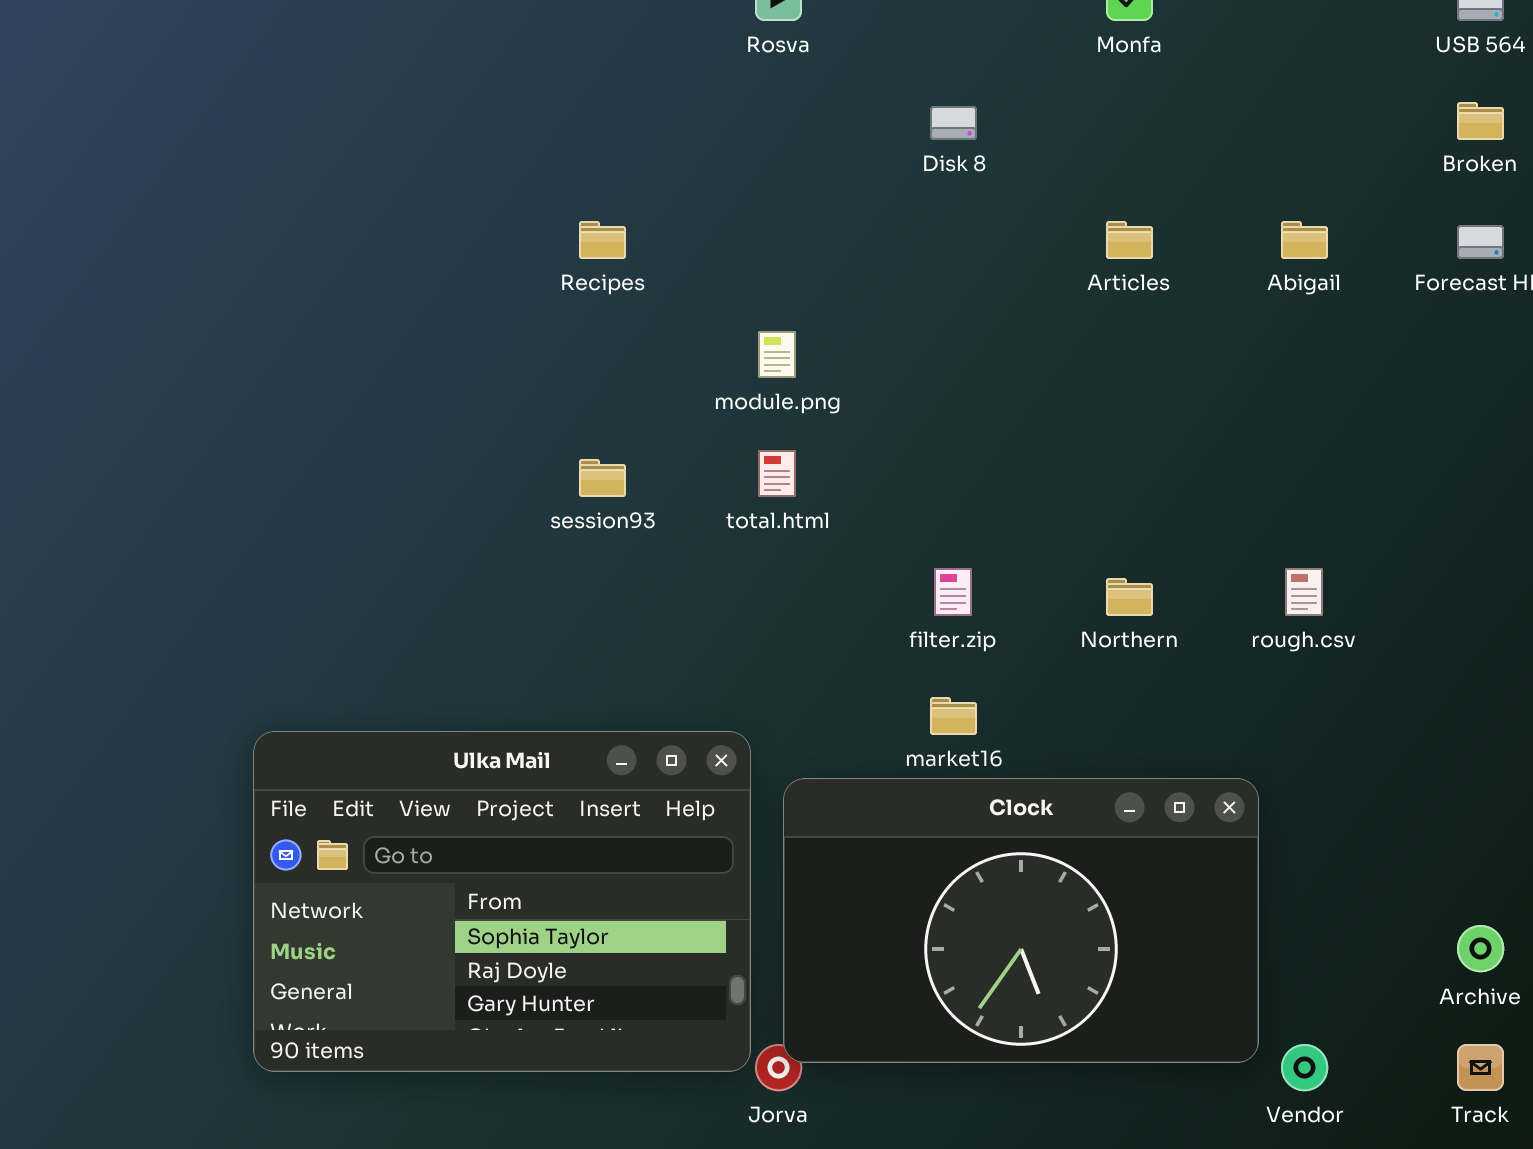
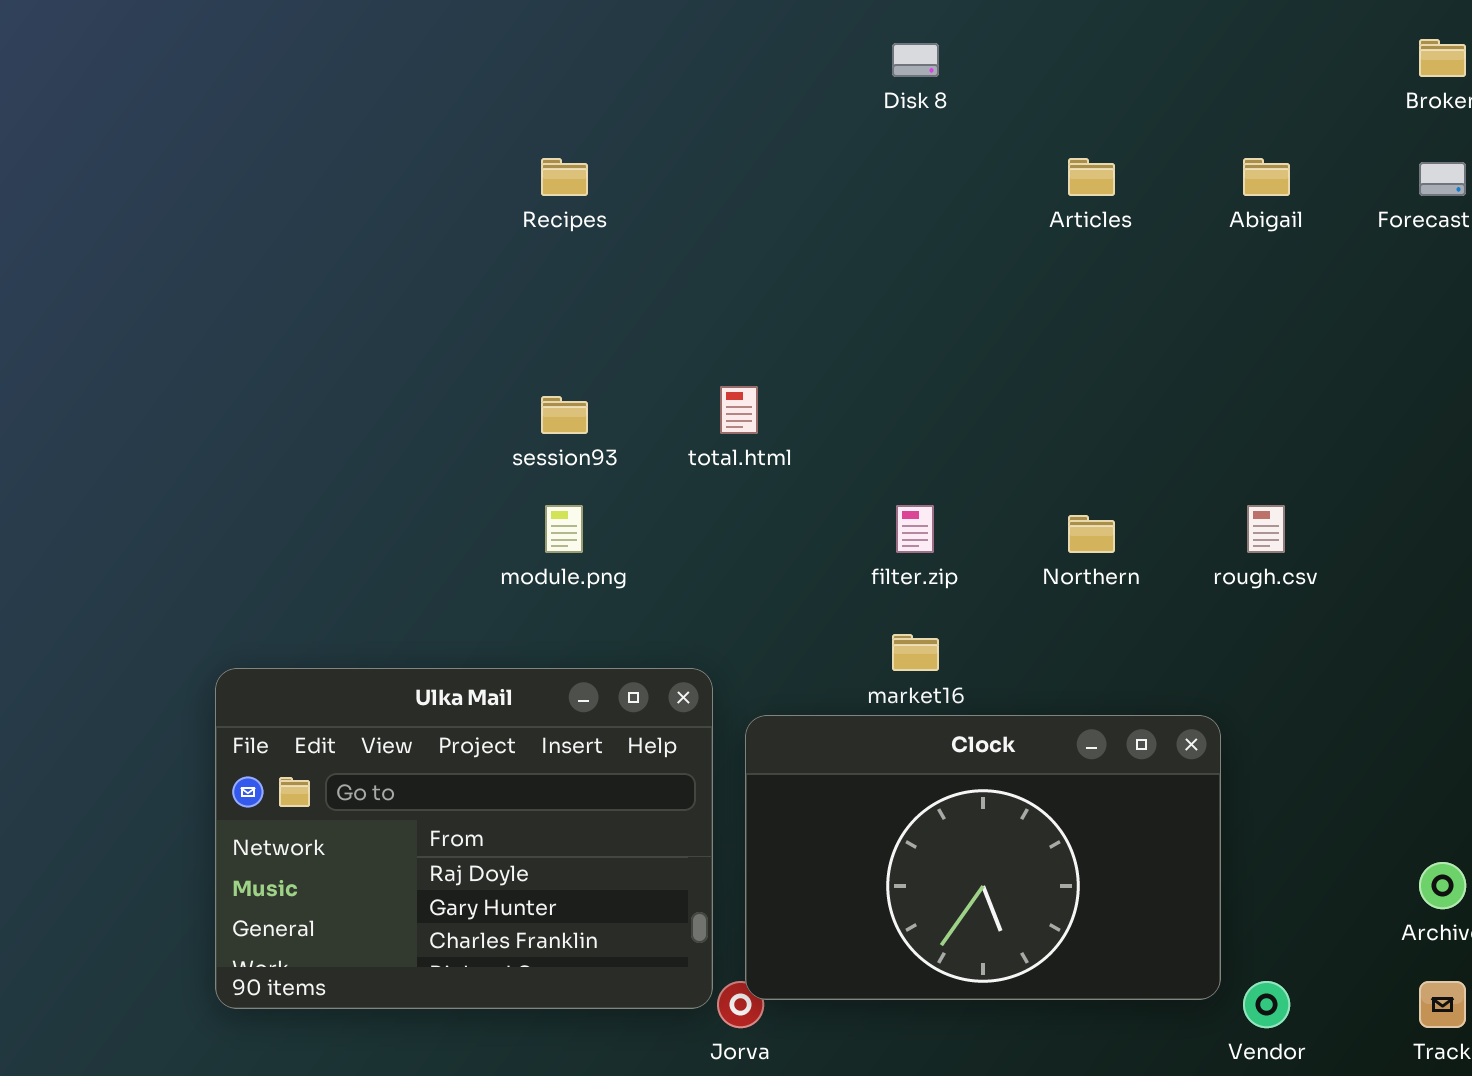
module.png: [758,331,796,378] -> [545,505,583,553], moved
Ulka Mail: [253,731,751,1072] -> [215,668,713,1009], scrolled down 1 row

